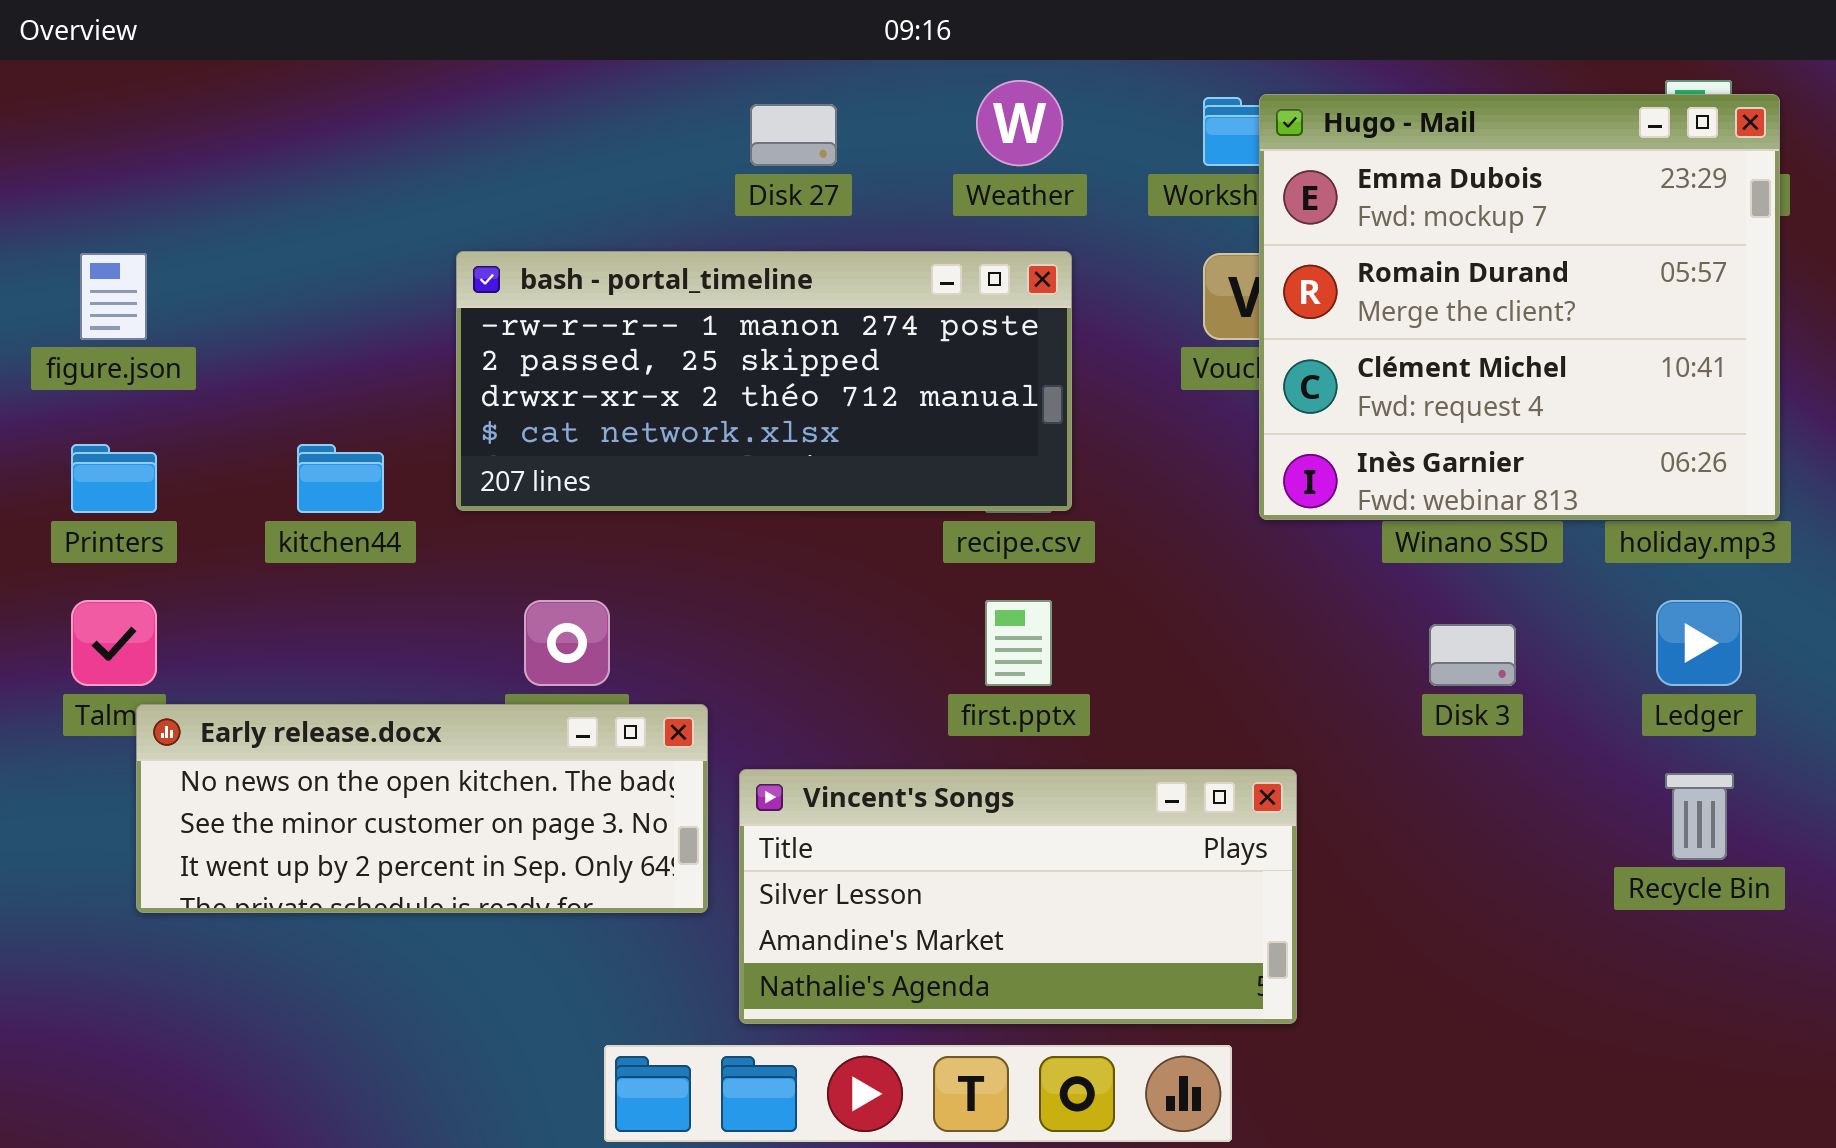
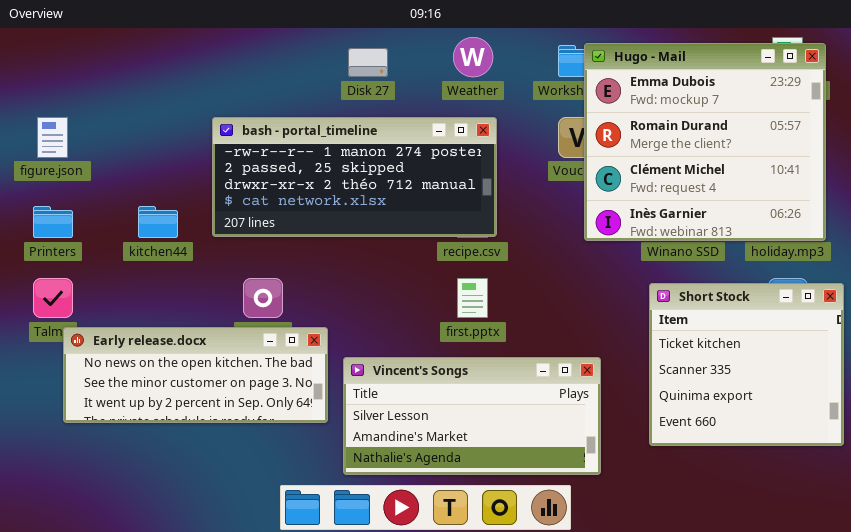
Short Stock: none -> [649,283,844,446], opened

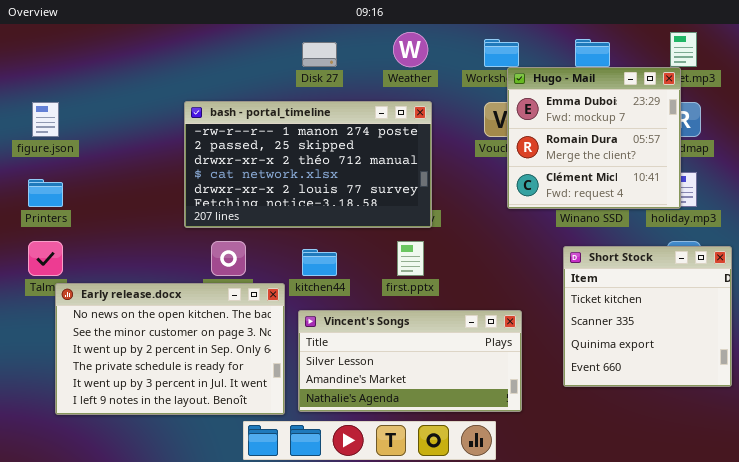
Hugo - Mail: [584,43,826,241] -> [507,67,681,209], resized
bash - portal_timeline: [212,117,497,237] -> [184,101,432,228], resized
kitchen44: [138,206,178,238] -> [302,249,337,276], moved
Early release.docx: [63,327,328,423] -> [55,283,285,415], resized

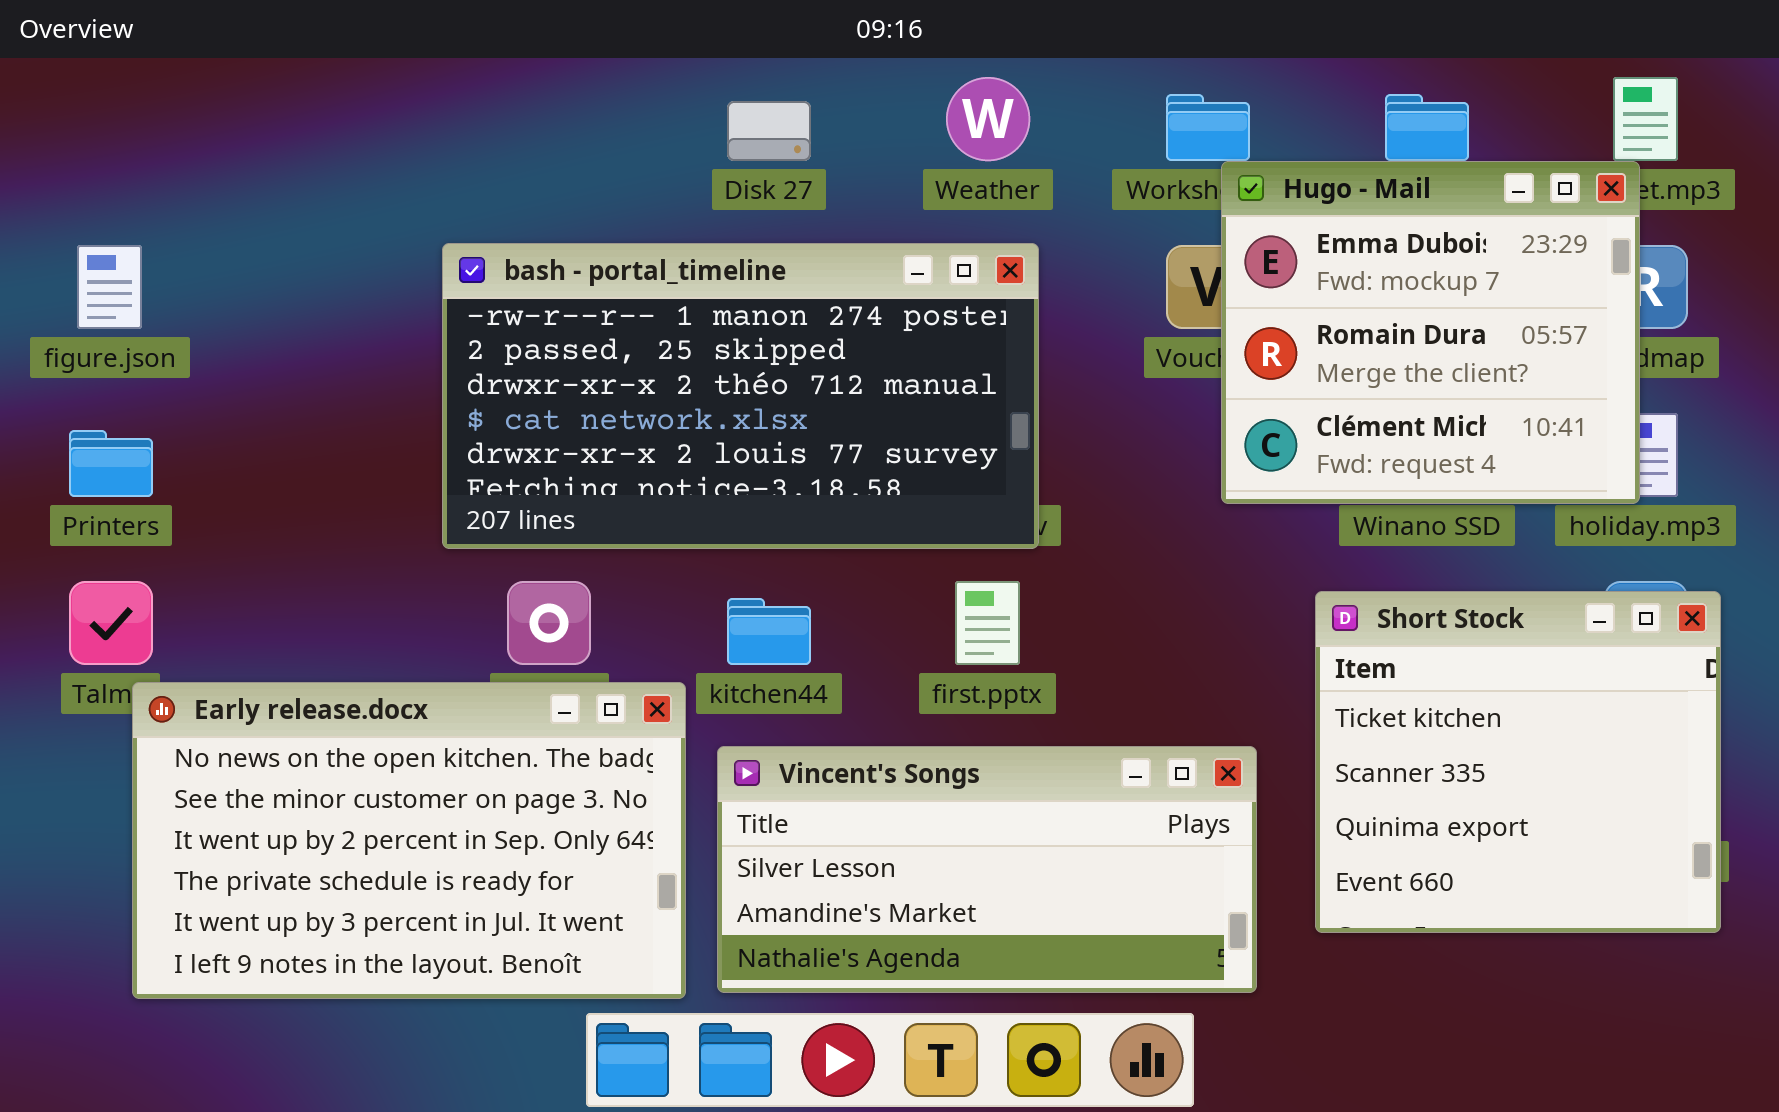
Short Stock: [563,246,732,387] -> [1315,591,1721,933], moved

